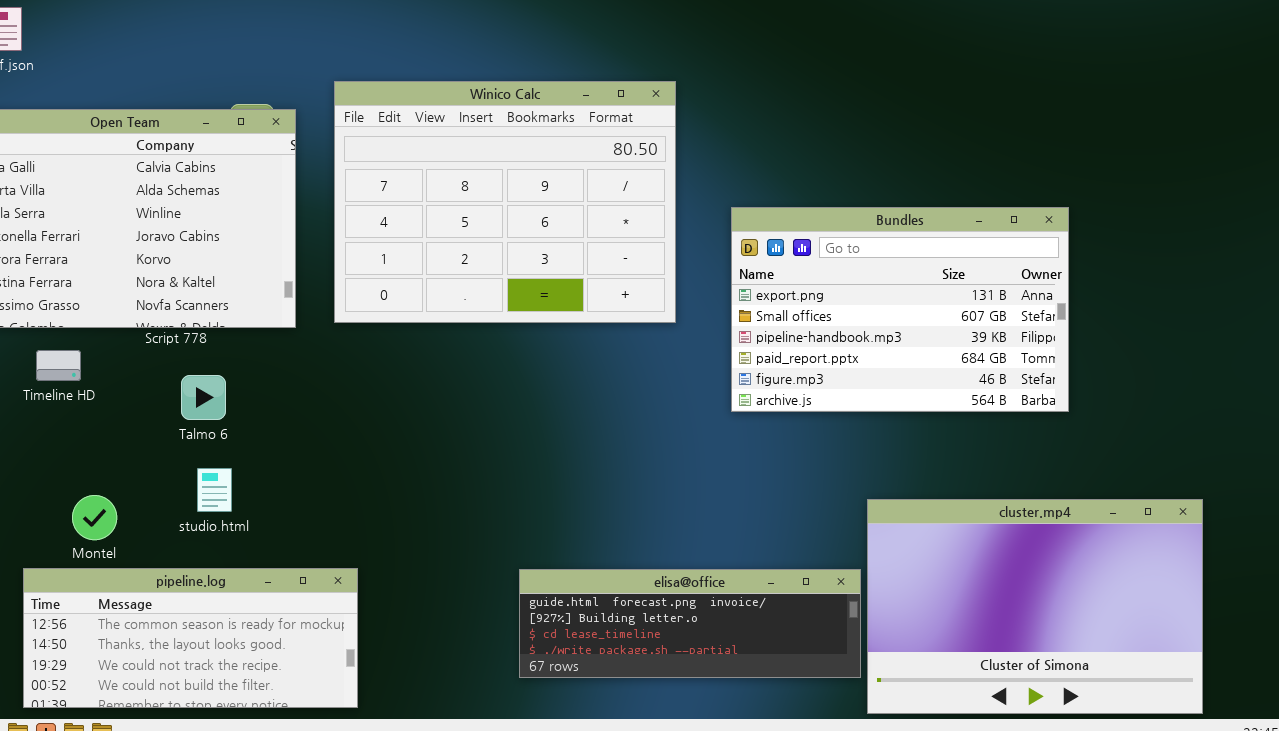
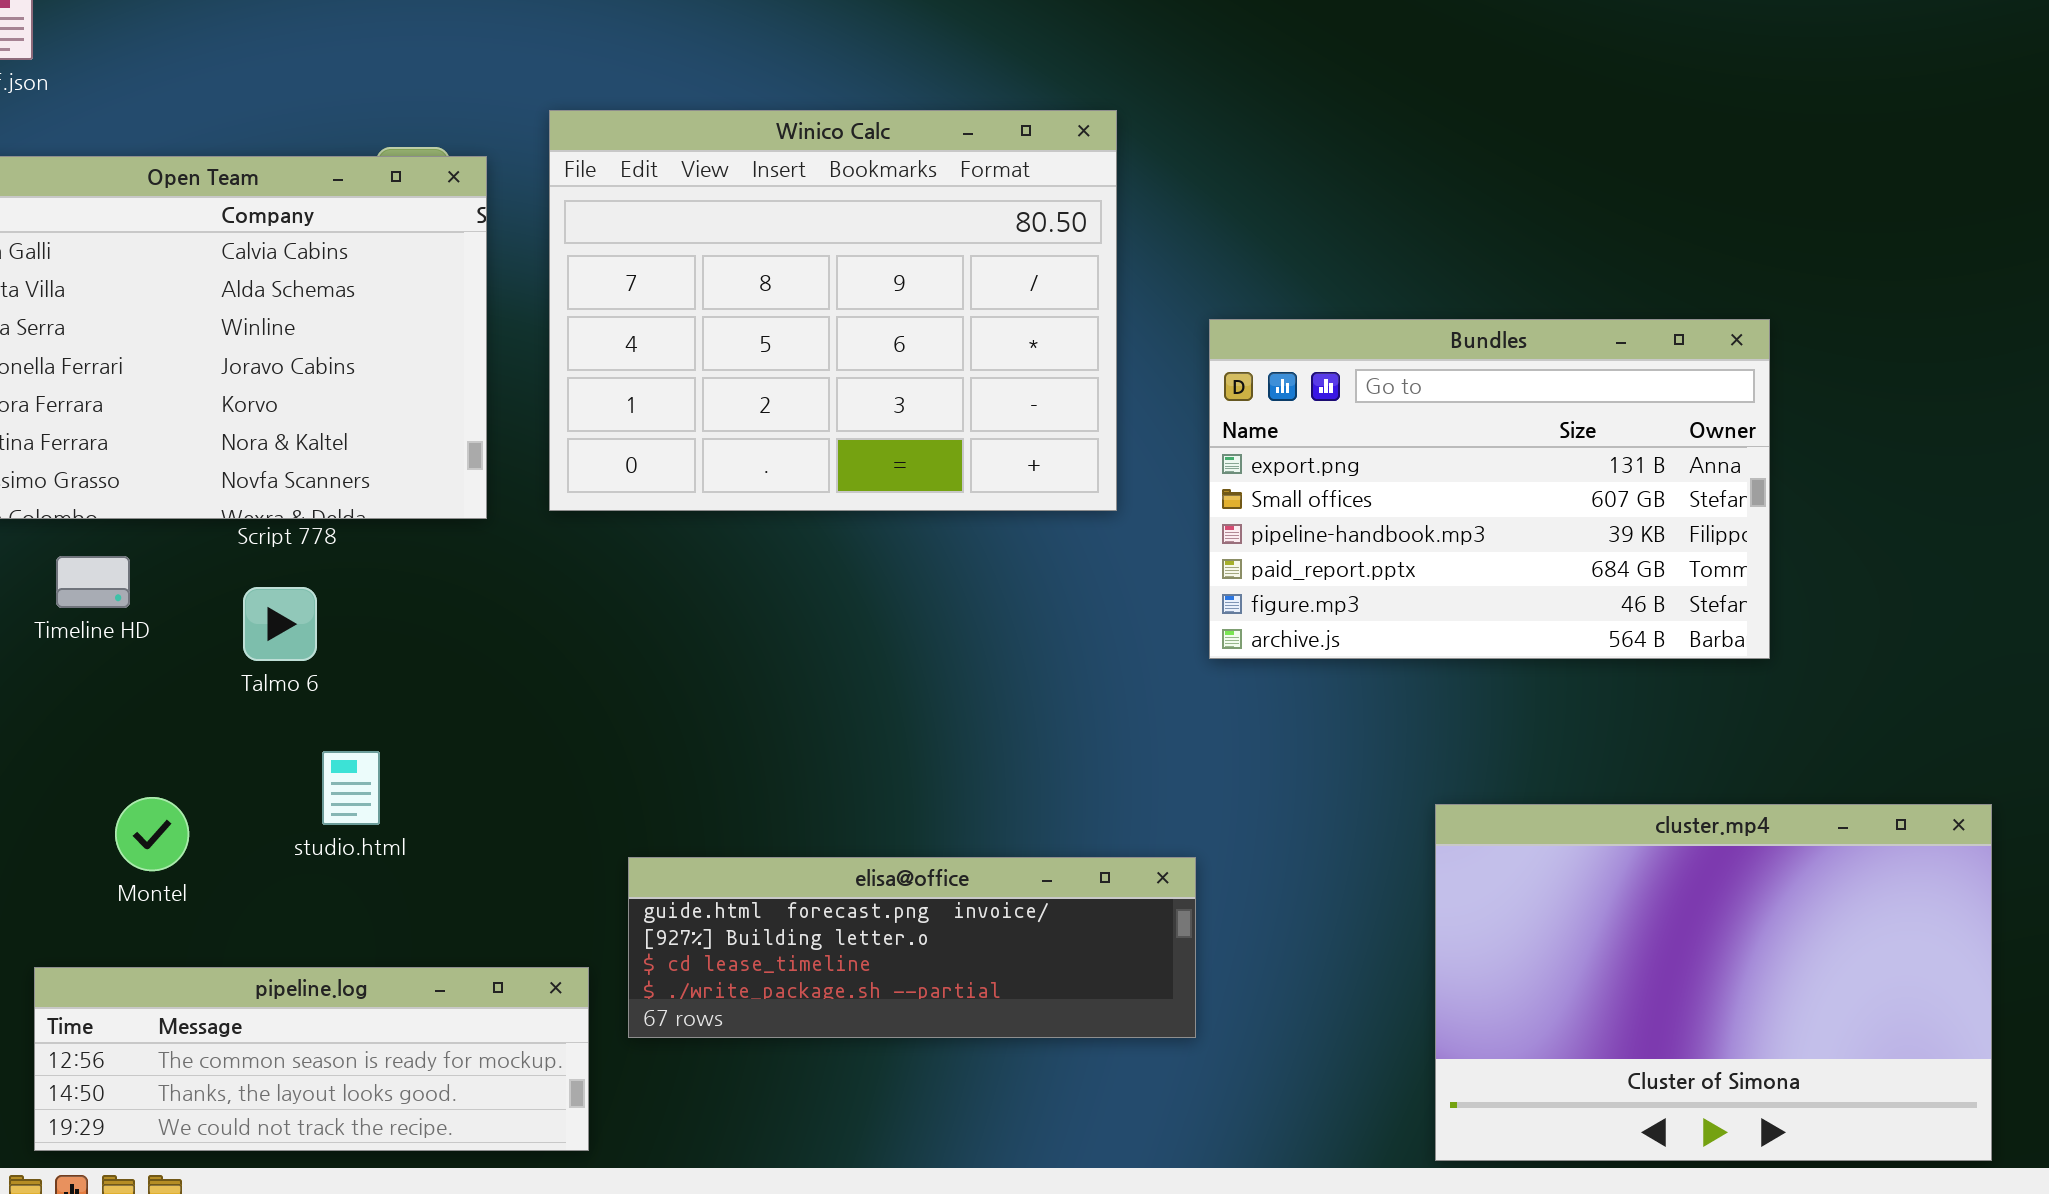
Talmo 6: [181,375,226,420] -> [243,587,317,661], moved
pipeline.log: [23,568,358,708] -> [34,967,589,1151], resized
elisa@office: [519,569,861,678] -> [628,857,1196,1038], moved

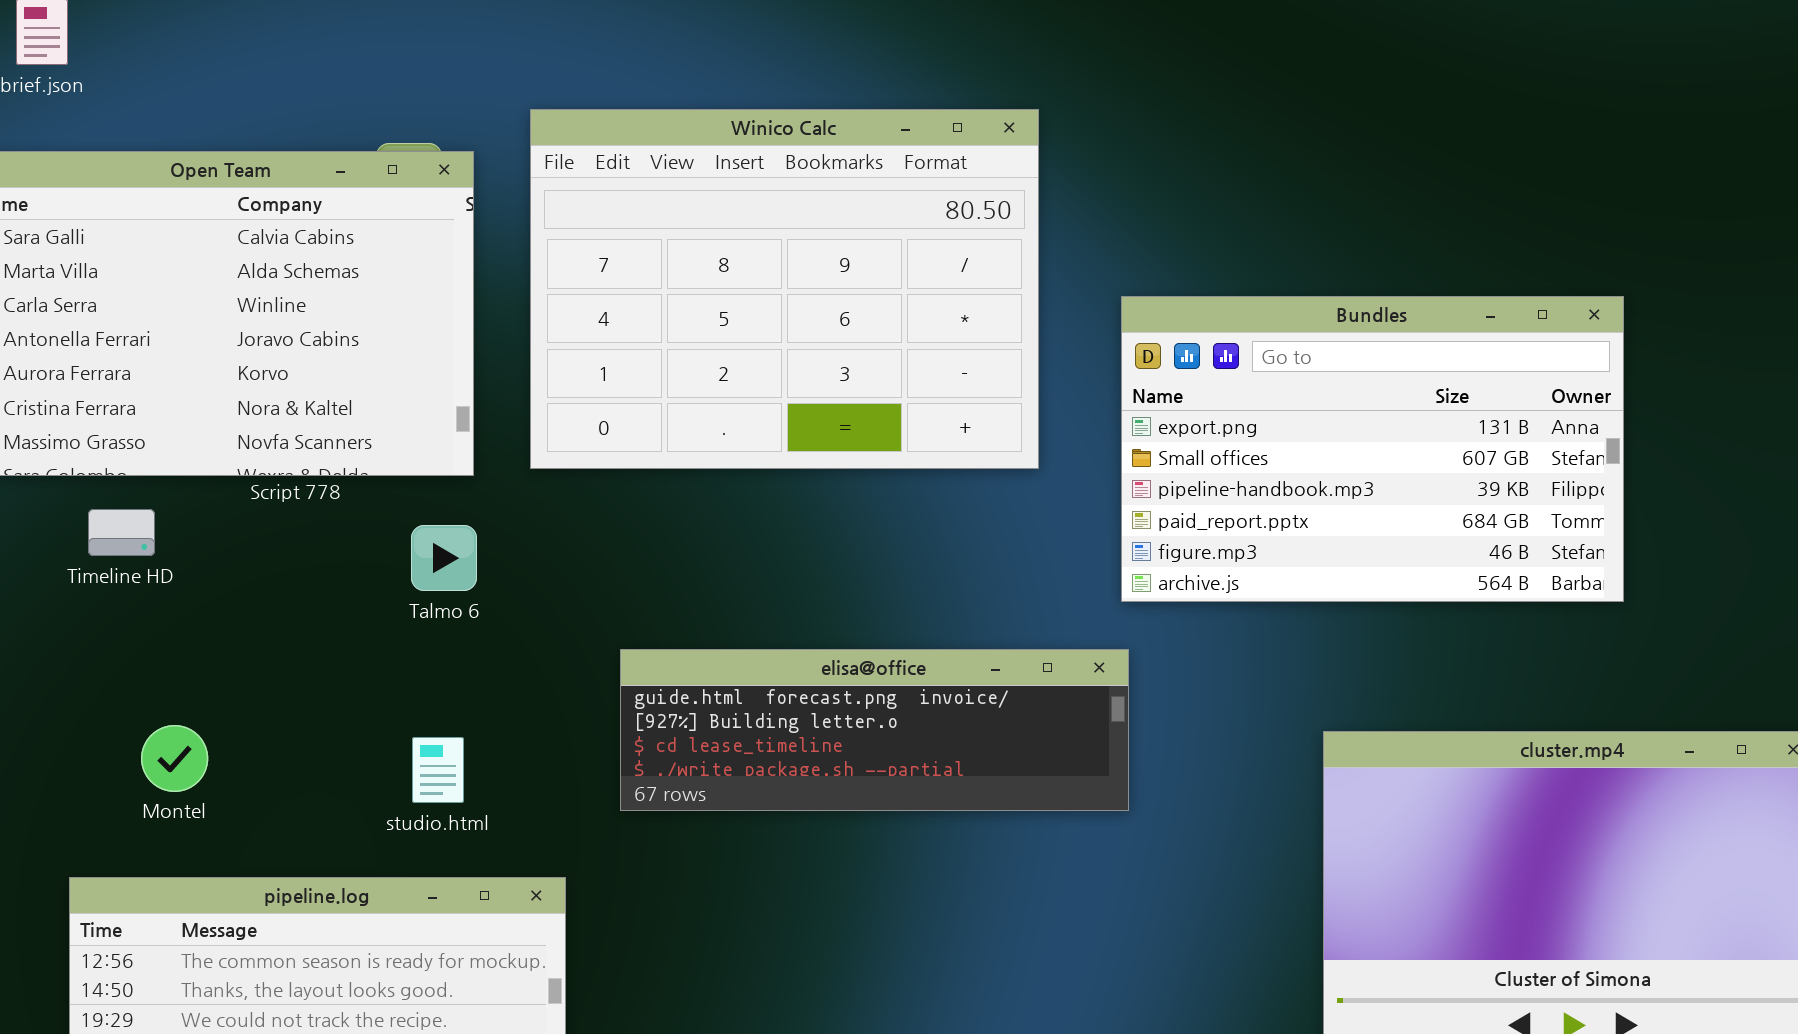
Talmo 6: [243,587,317,661] -> [411,525,477,591], moved
studio.html: [322,751,380,825] -> [412,737,464,803], moved
elisa@office: [628,857,1196,1038] -> [620,649,1129,811], moved

